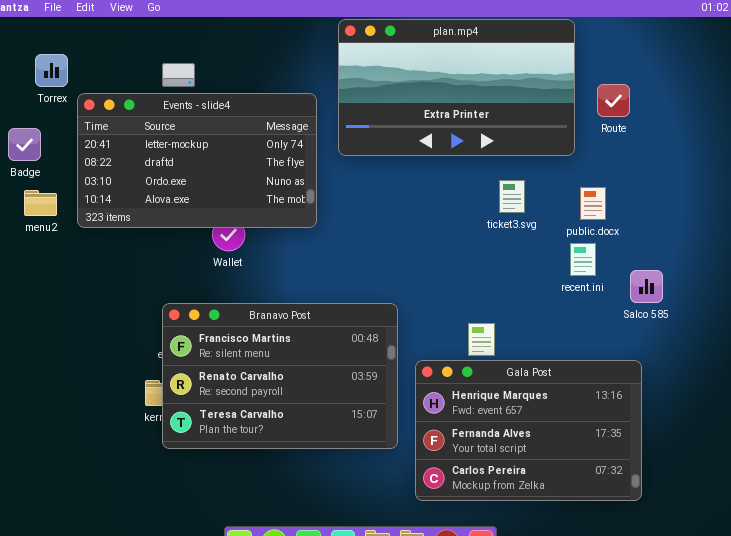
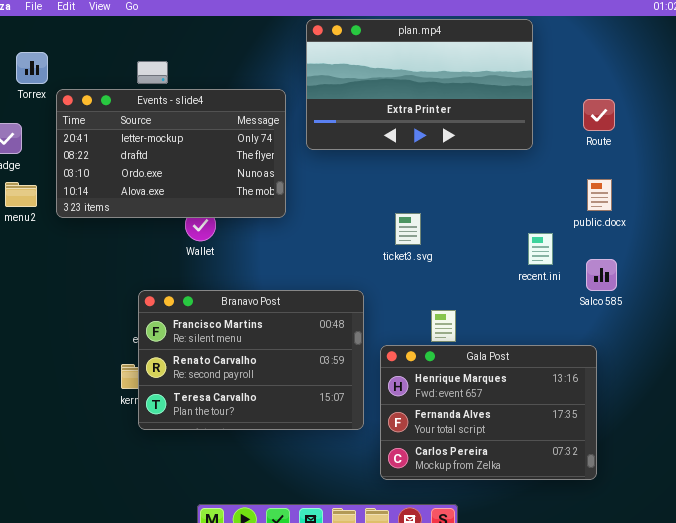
Route: [597,84,630,117] -> [583,99,615,131], moved
ticket3.svg: [499,180,525,213] -> [395,213,421,245], moved
public.docx: [580,187,606,220] -> [587,179,612,211], moved

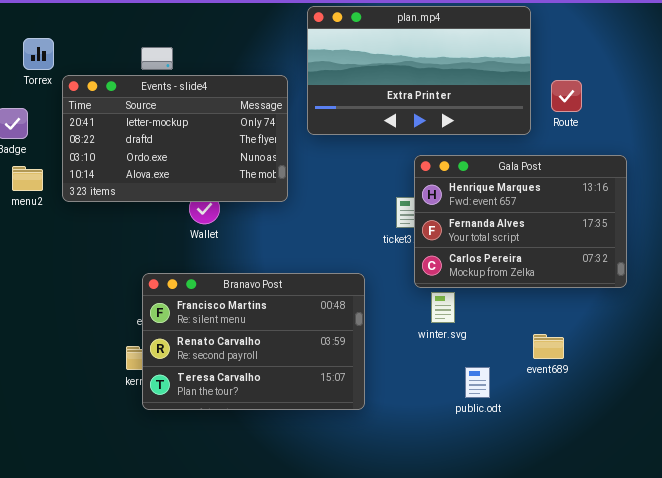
Route: [583,99,615,131] -> [551,80,582,112], moved
Gala Post: [380,345,597,480] -> [414,155,627,288], moved

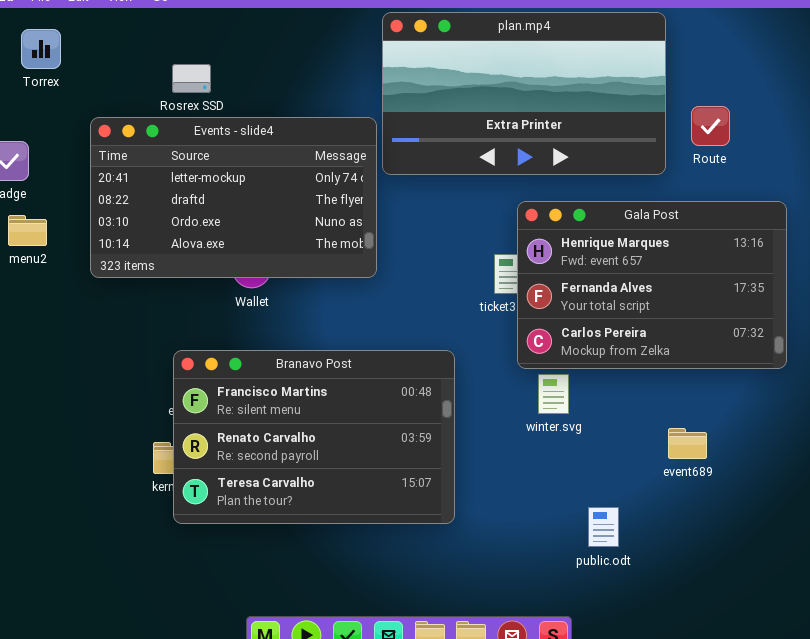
Torrex: [23,38,54,70] -> [21,29,61,69], moved
Events - slide4: [62,75,288,202] -> [90,117,377,278], moved
public.odt: [465,367,490,398] -> [588,507,619,547], moved

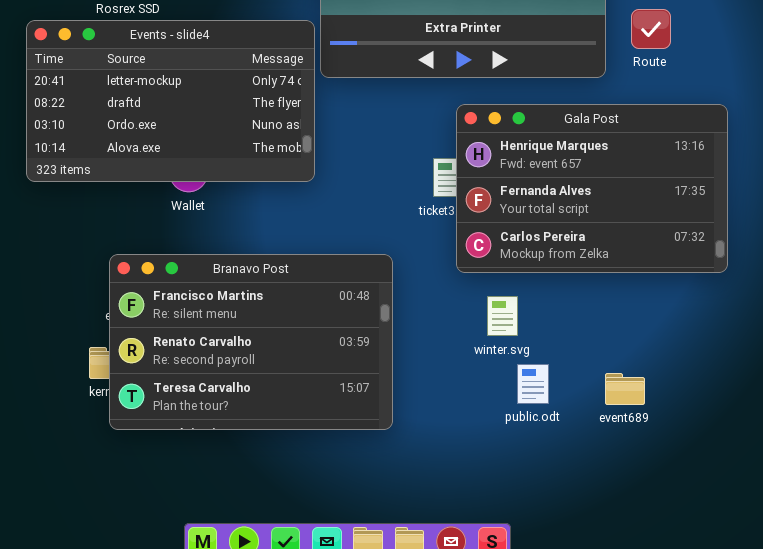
winter.svg: [538,374,569,414] -> [487,296,518,336], moved
event689: [668,428,707,459] -> [605,373,645,405], moved
public.odt: [588,507,619,547] -> [517,364,549,404], moved

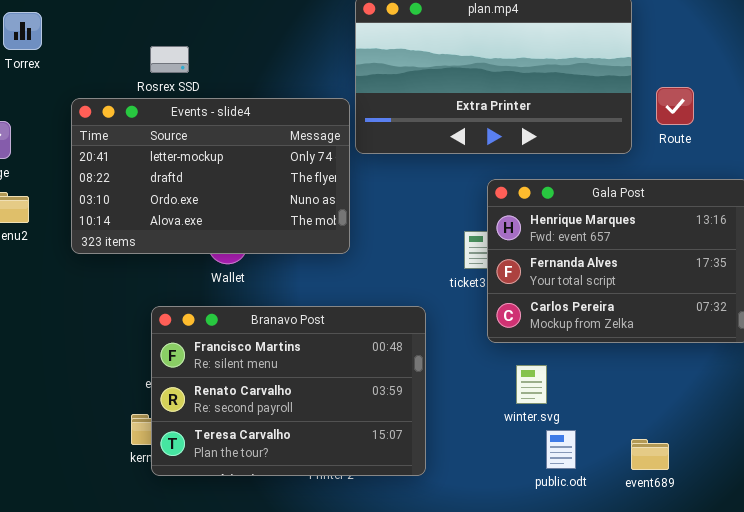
Branavo Post: [109,254,393,430] -> [151,306,426,476], moved

